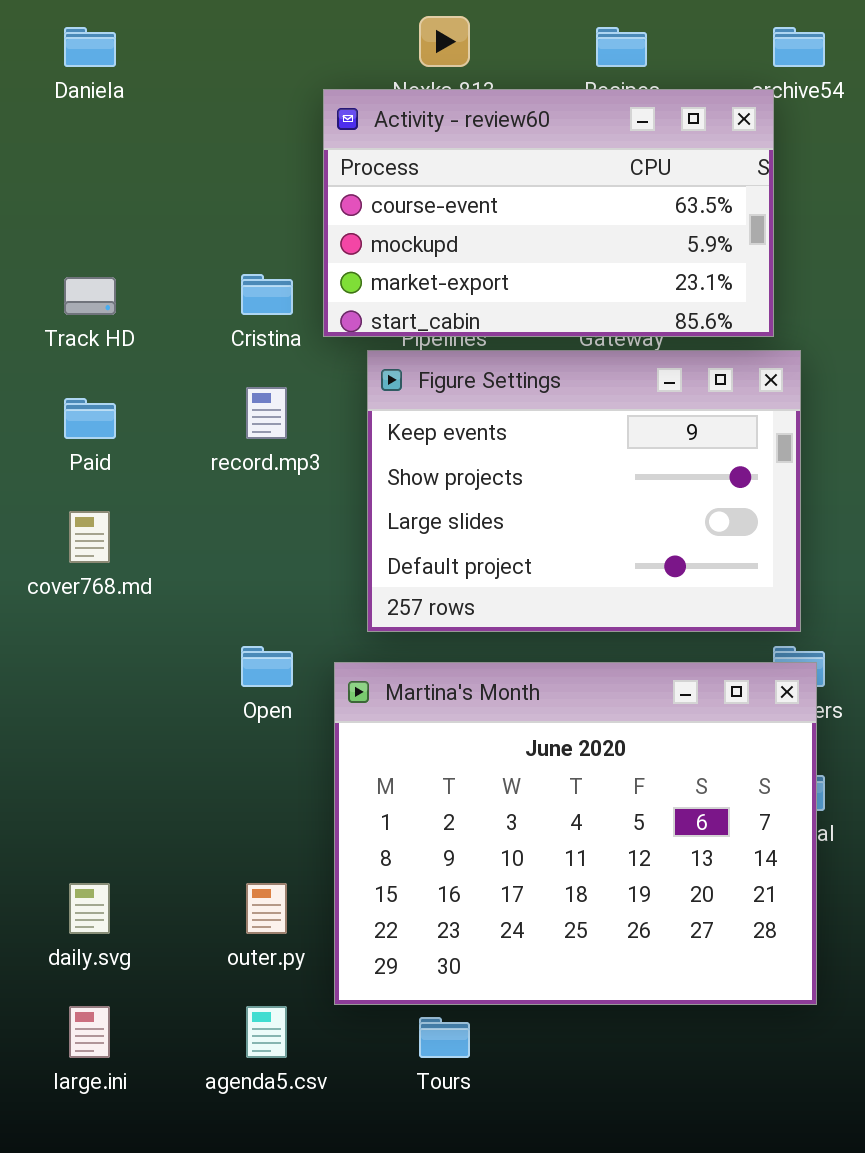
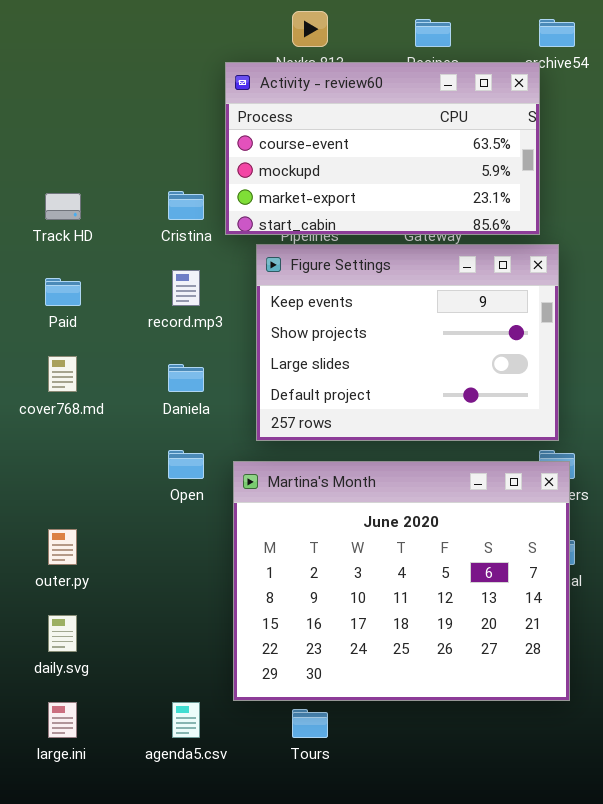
Daniela: [64,27,116,67] -> [168,364,204,392], moved
outer.py: [246,883,287,934] -> [48,529,77,565], moved

